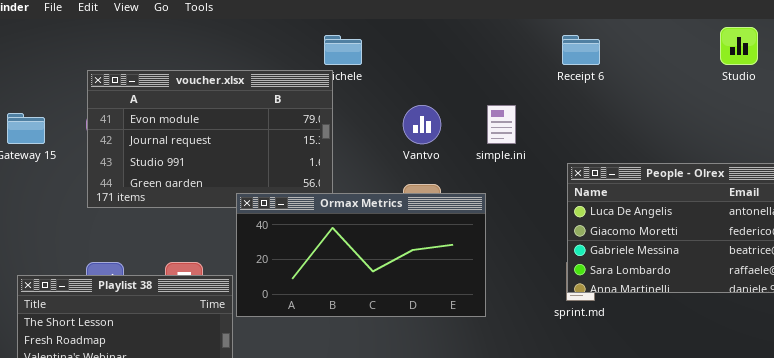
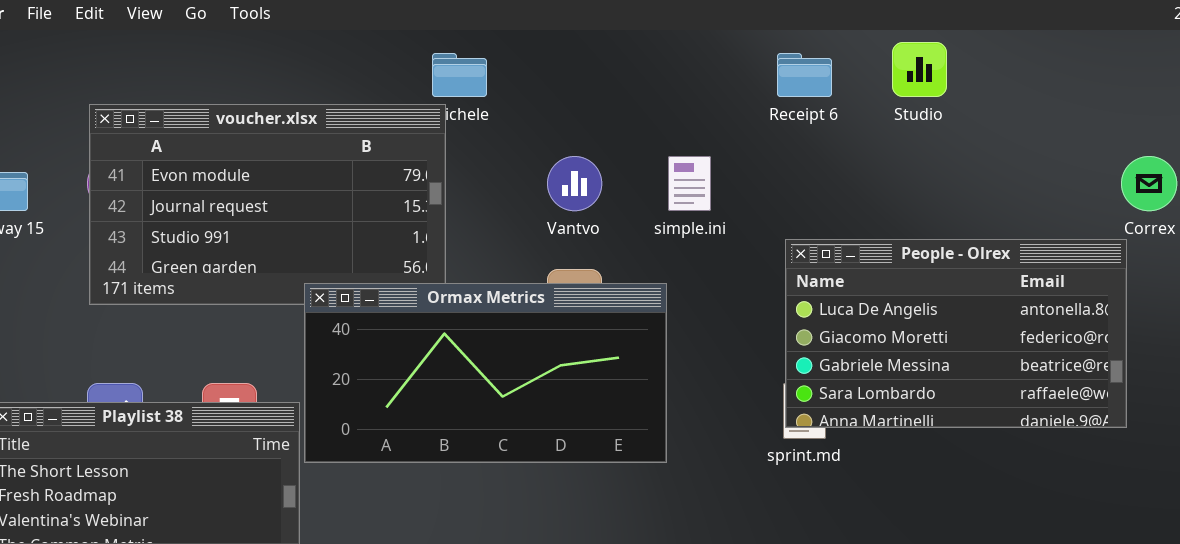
Studio: [720,27,758,65] -> [892,42,947,97], moved

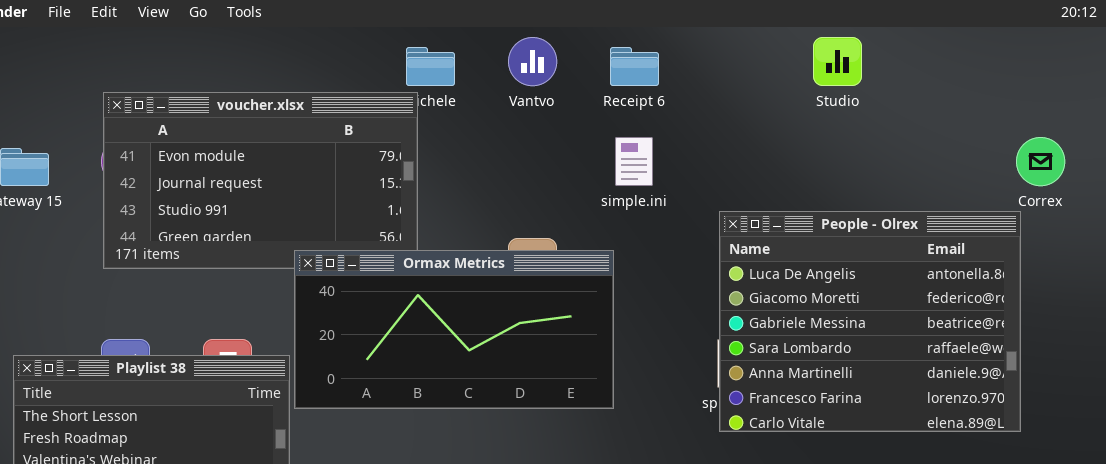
Receipt 6: [777,53,832,97] -> [610,47,659,86], moved
Vantvo: [547,156,602,211] -> [508,37,557,86], moved
People - Olrex: [785,239,1127,428] -> [719,211,1021,432], resized

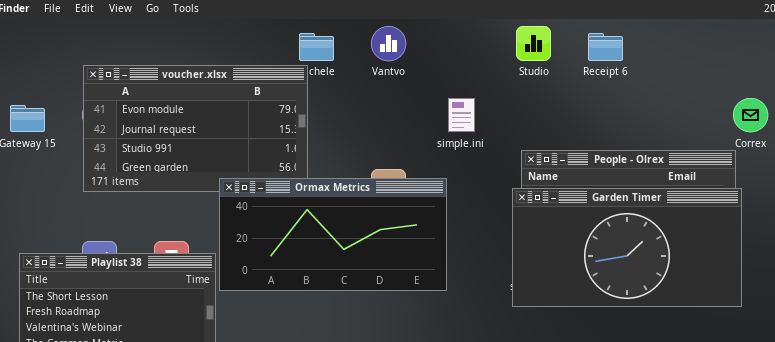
Studio: [813,37,862,86] -> [516,26,551,61], moved
Receipt 6: [610,47,659,86] -> [588,33,623,61], moved
Garden Timer: none -> [512,188,742,307], opened

